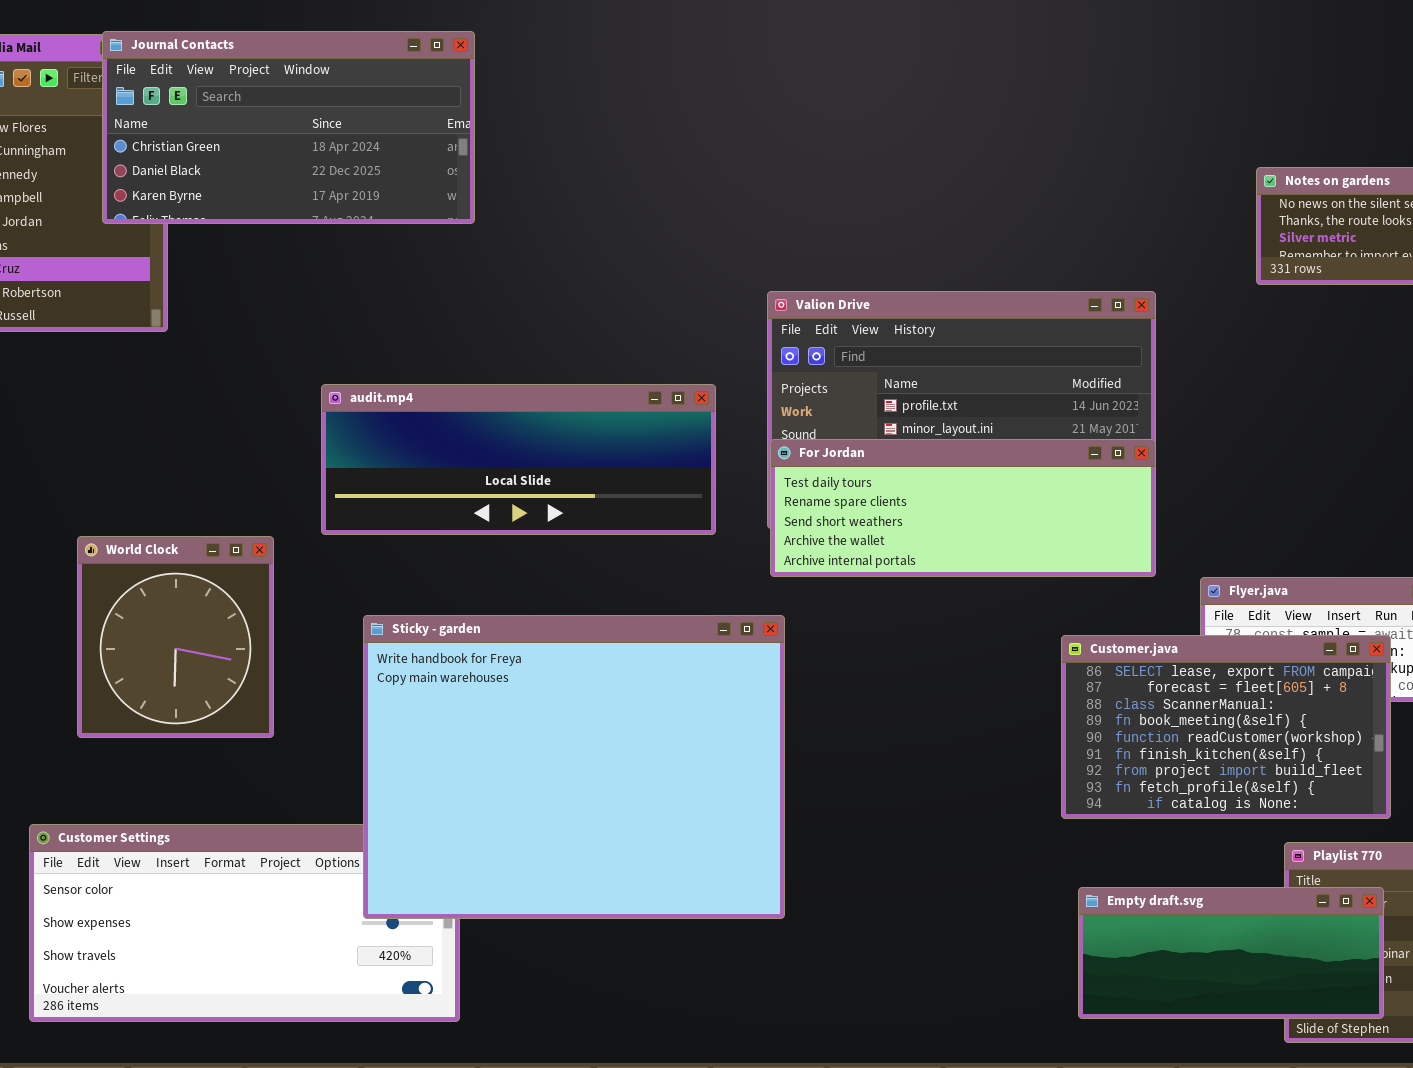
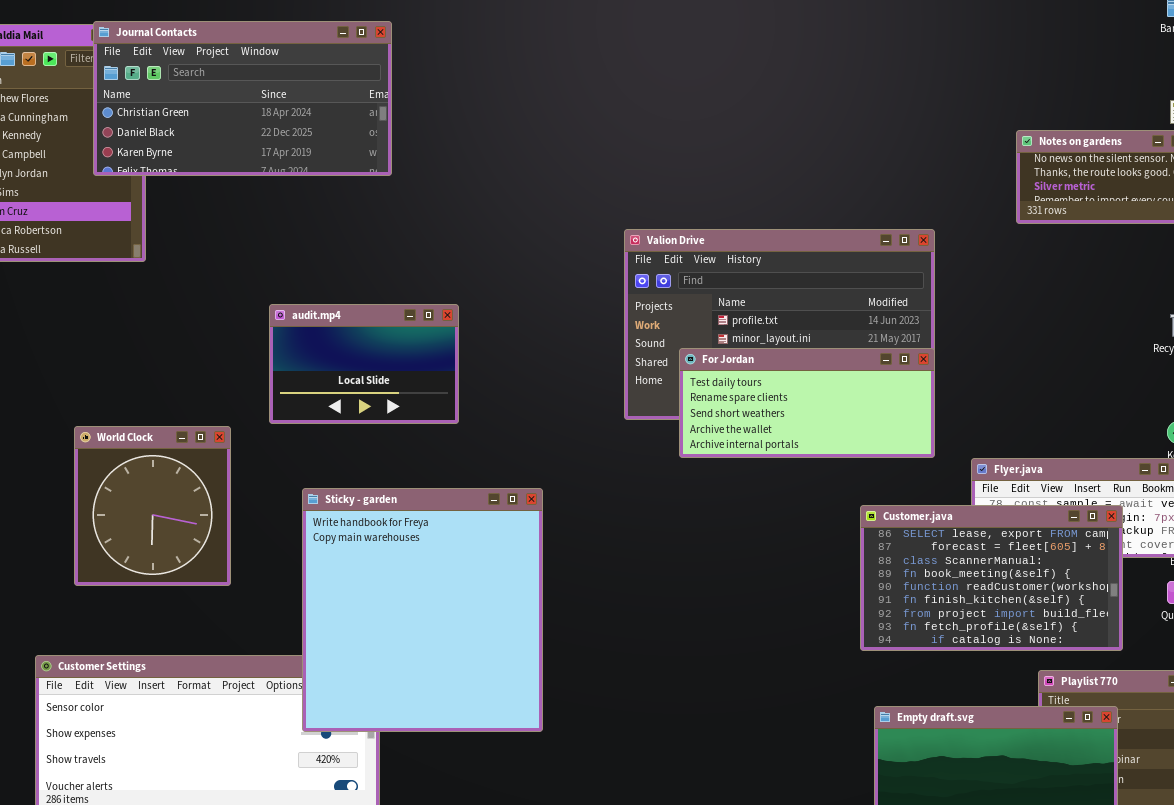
audit.mp4: [321,384,716,535] -> [269,304,459,424], resized
For Jordan: [770,439,1156,577] -> [679,348,935,458], resized
Sticky - garden: [363,615,785,919] -> [302,488,543,732], resized

